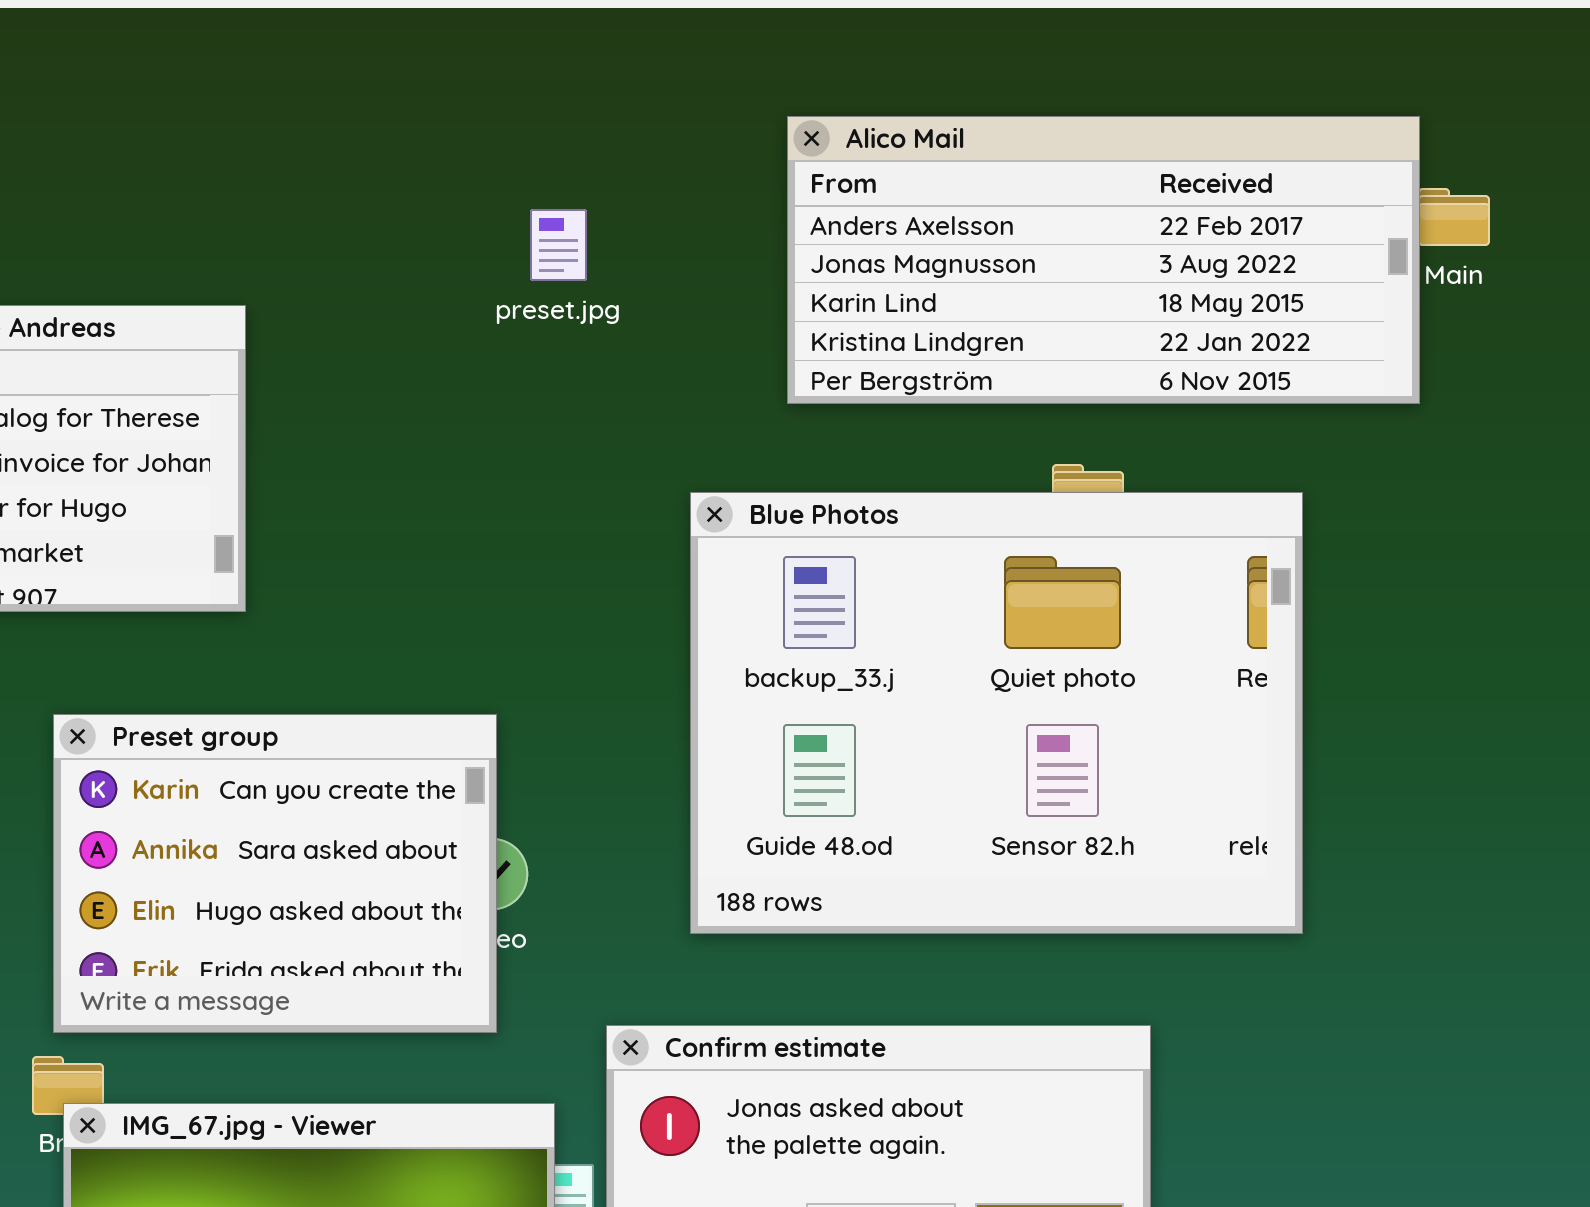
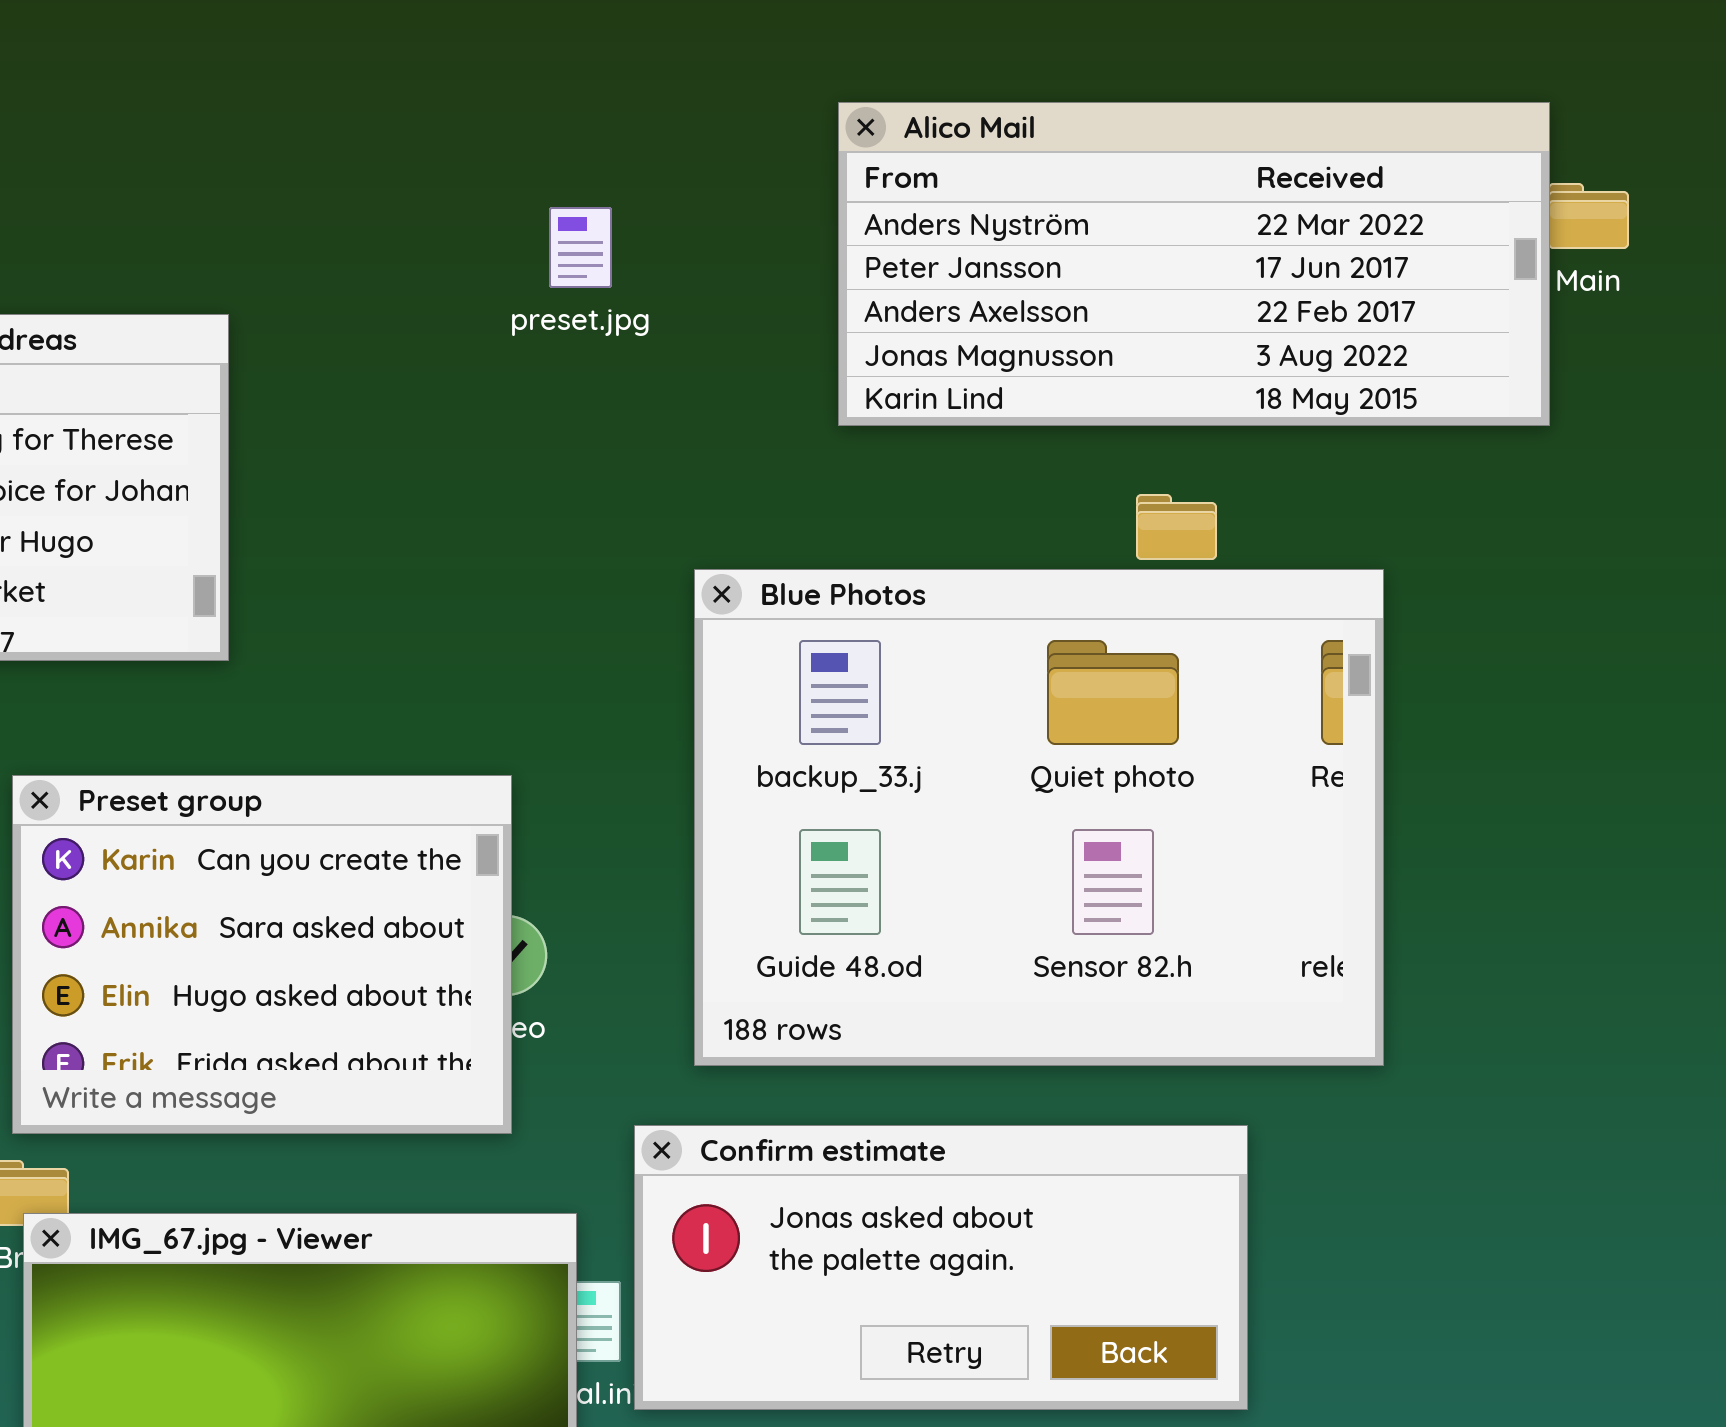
Alico Mail: [787,116,1420,404] -> [838,102,1550,426], scrolled up 2 rows
Blue Photos: [690,492,1303,934] -> [694,569,1384,1066], moved

